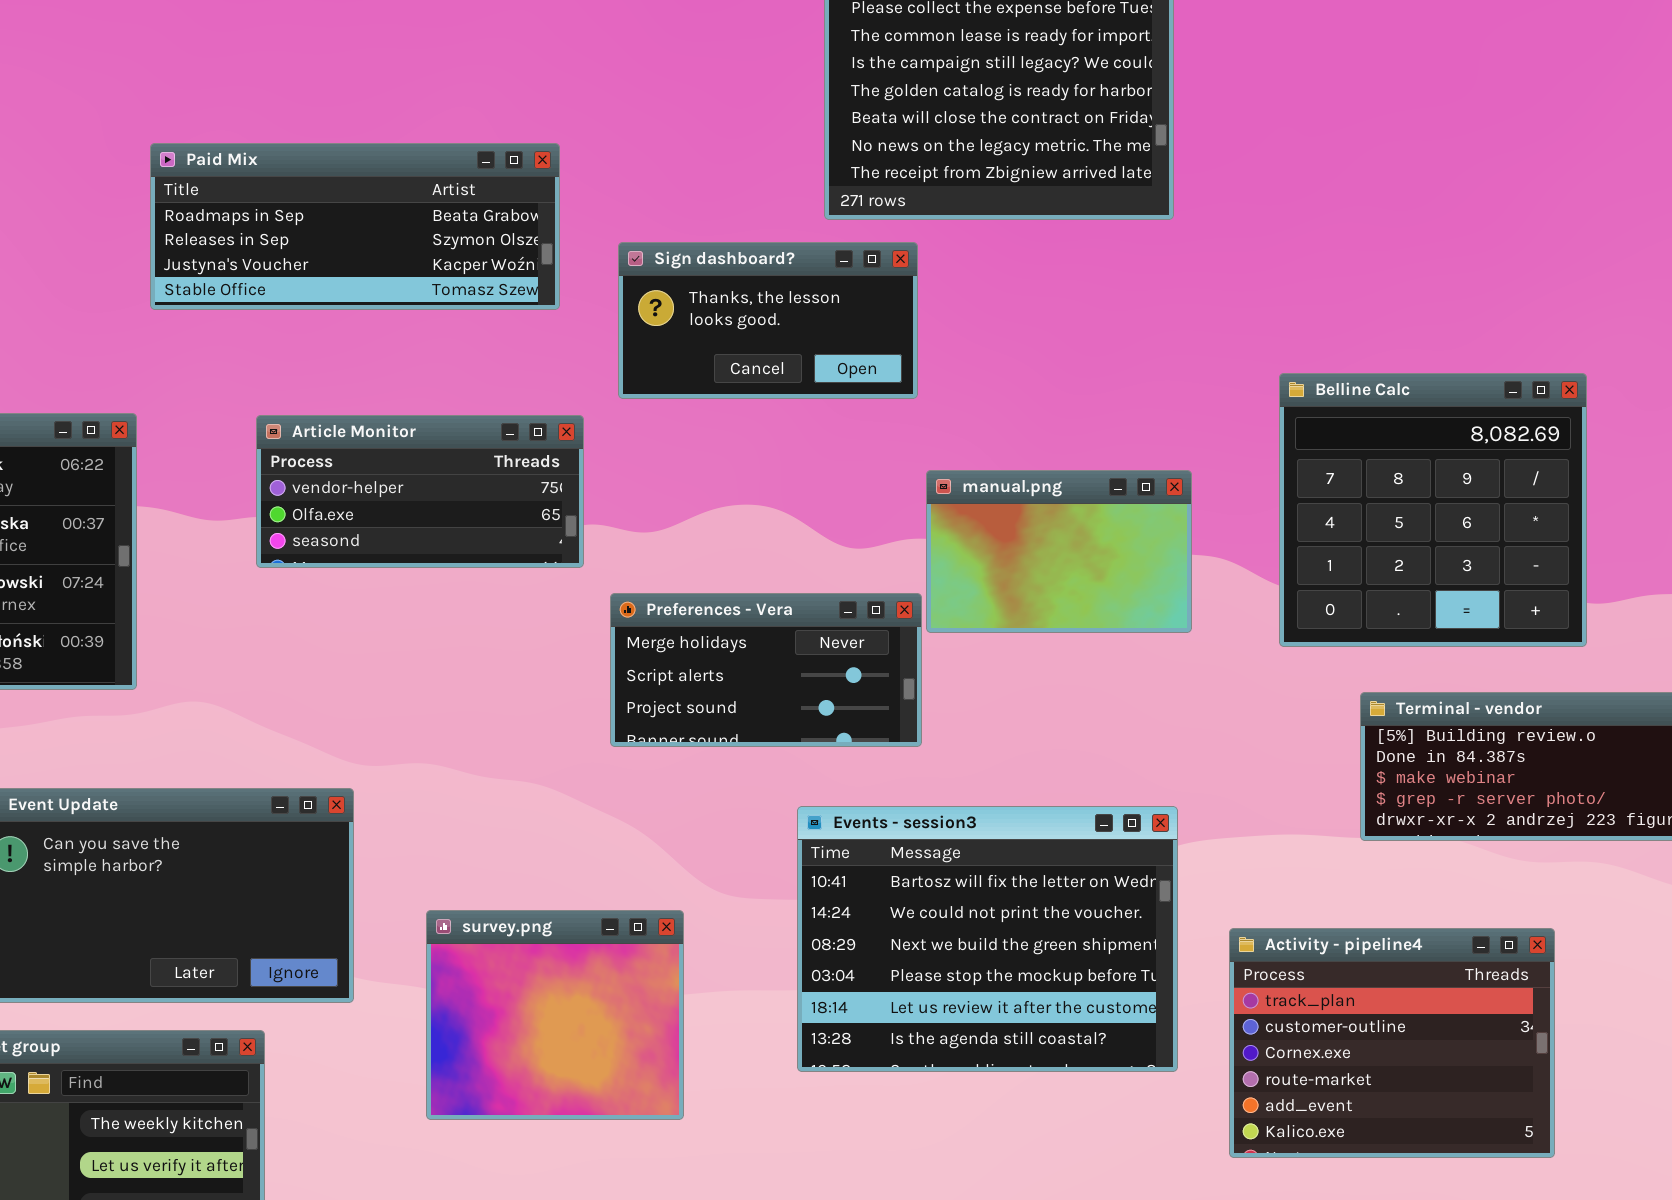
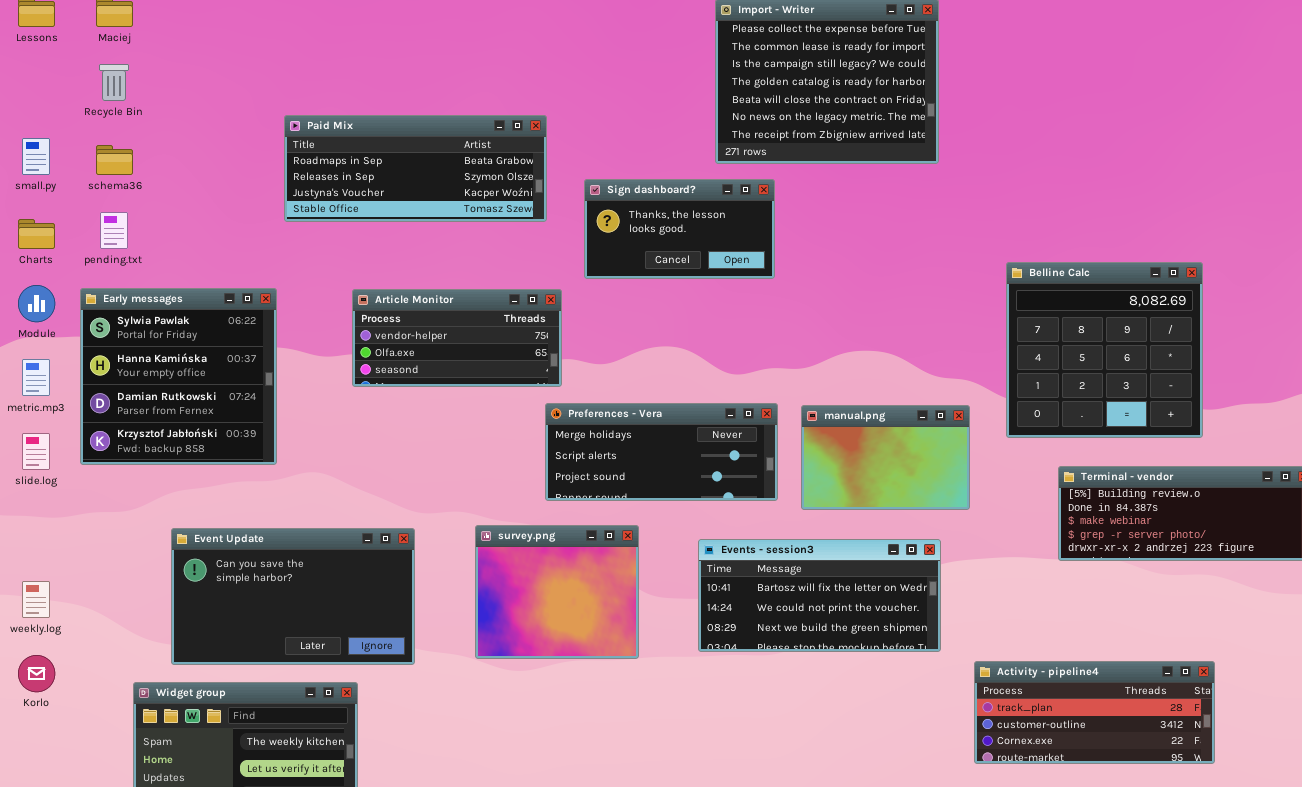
manual.png: [926,470,1192,633] -> [801,405,970,510], moved
Preferences - Vera: [610,593,922,747] -> [545,403,778,501], resized
Events - session3: [797,806,1178,1072] -> [698,539,941,652], resized
survey.png: [426,910,684,1120] -> [475,525,639,659], moved
Activity - pipeline4: [1229,928,1555,1158] -> [974,661,1215,764], resized

